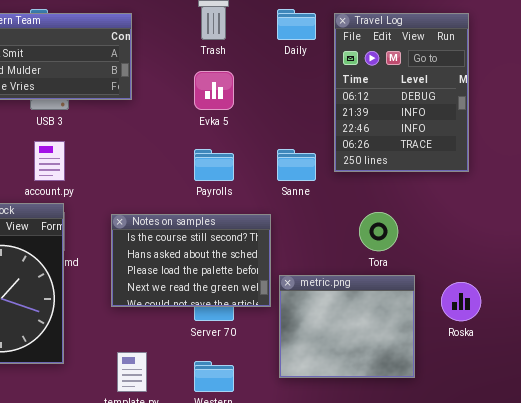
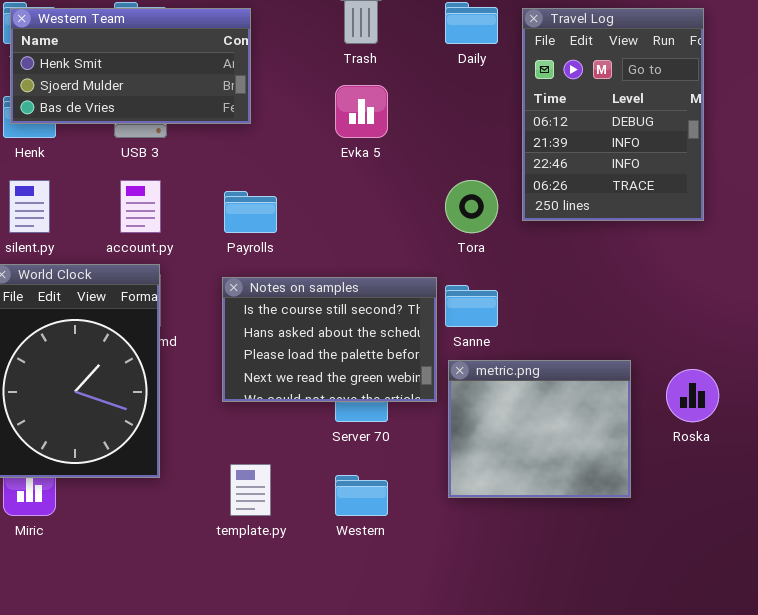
Payrolls: [194,149,234,181] -> [224,191,277,233], moved
Sanne: [277,149,316,181] -> [445,285,498,327], moved
Tora: [359,212,398,251] -> [445,180,498,233], moved

